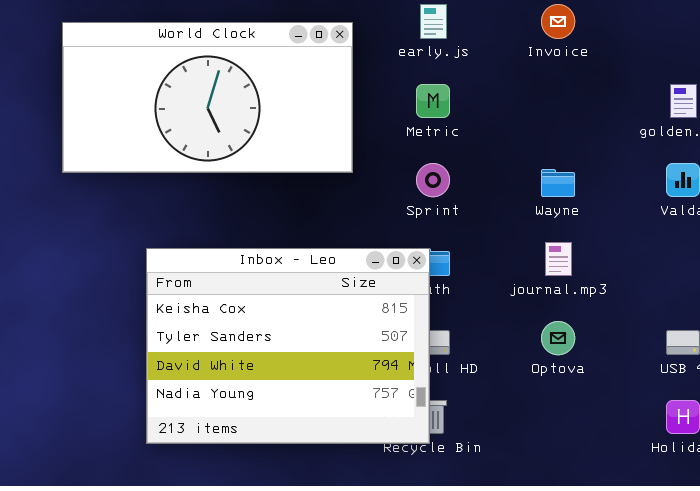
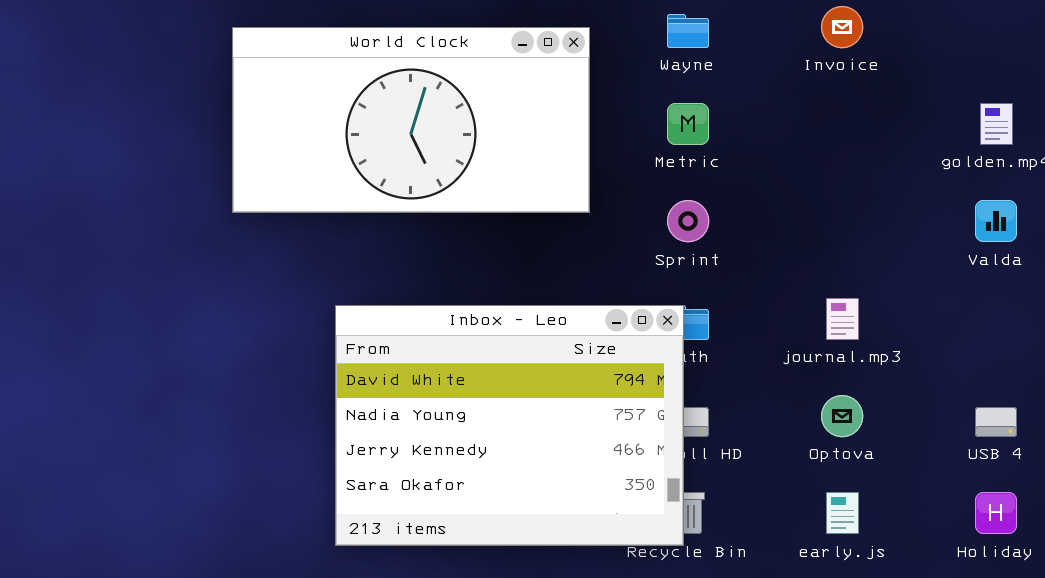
early.js: [420,4,447,39] -> [826,492,859,534], moved
Wayne: [541,169,575,197] -> [667,14,709,48], moved
Inbox - Leo: [146,248,430,444] -> [335,305,684,546], scrolled down 2 rows

